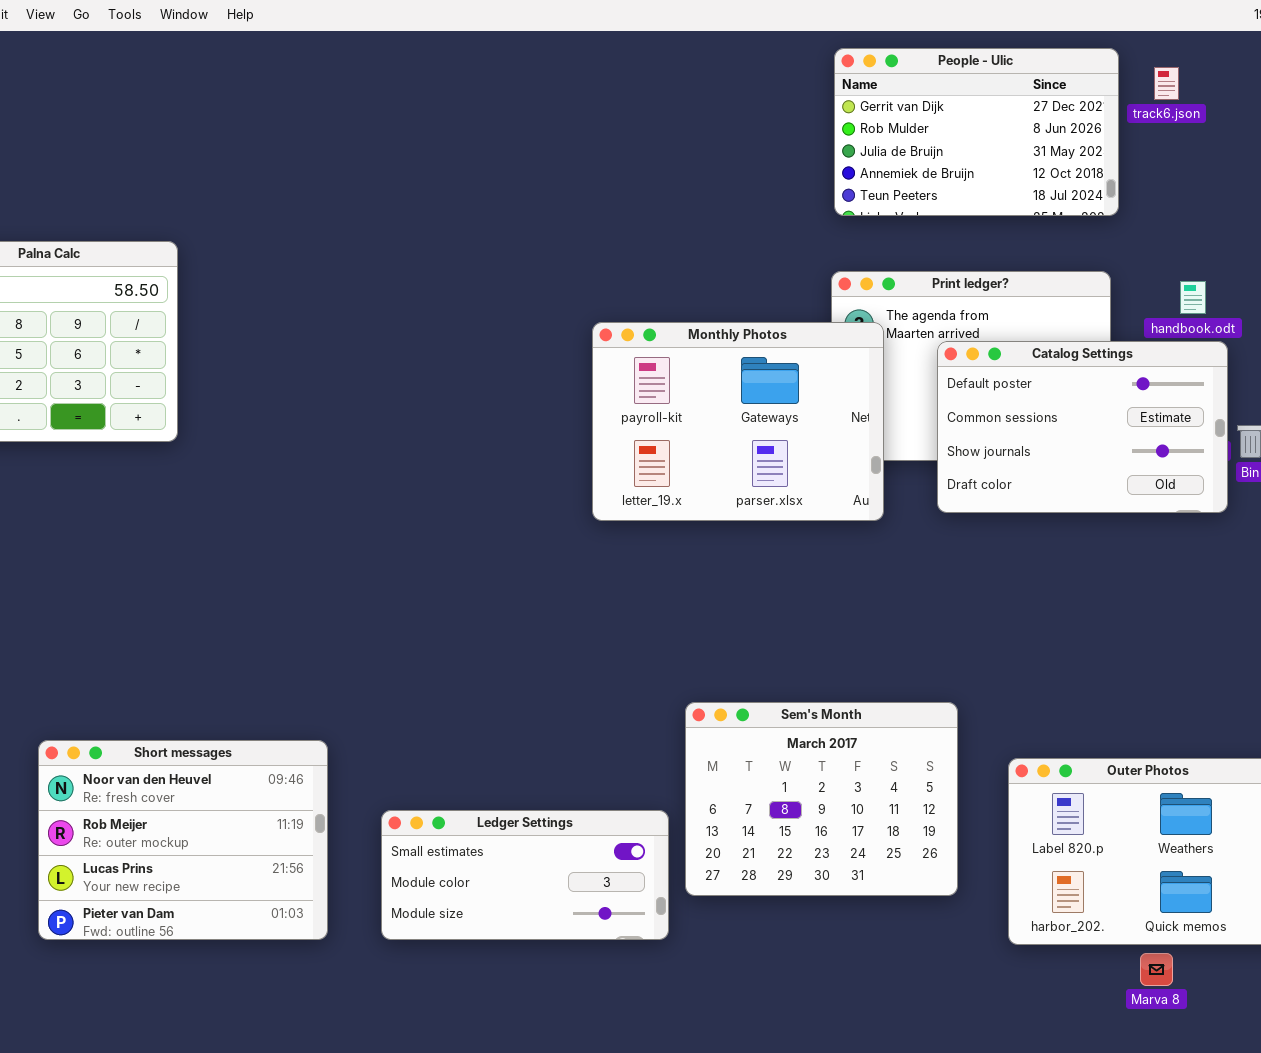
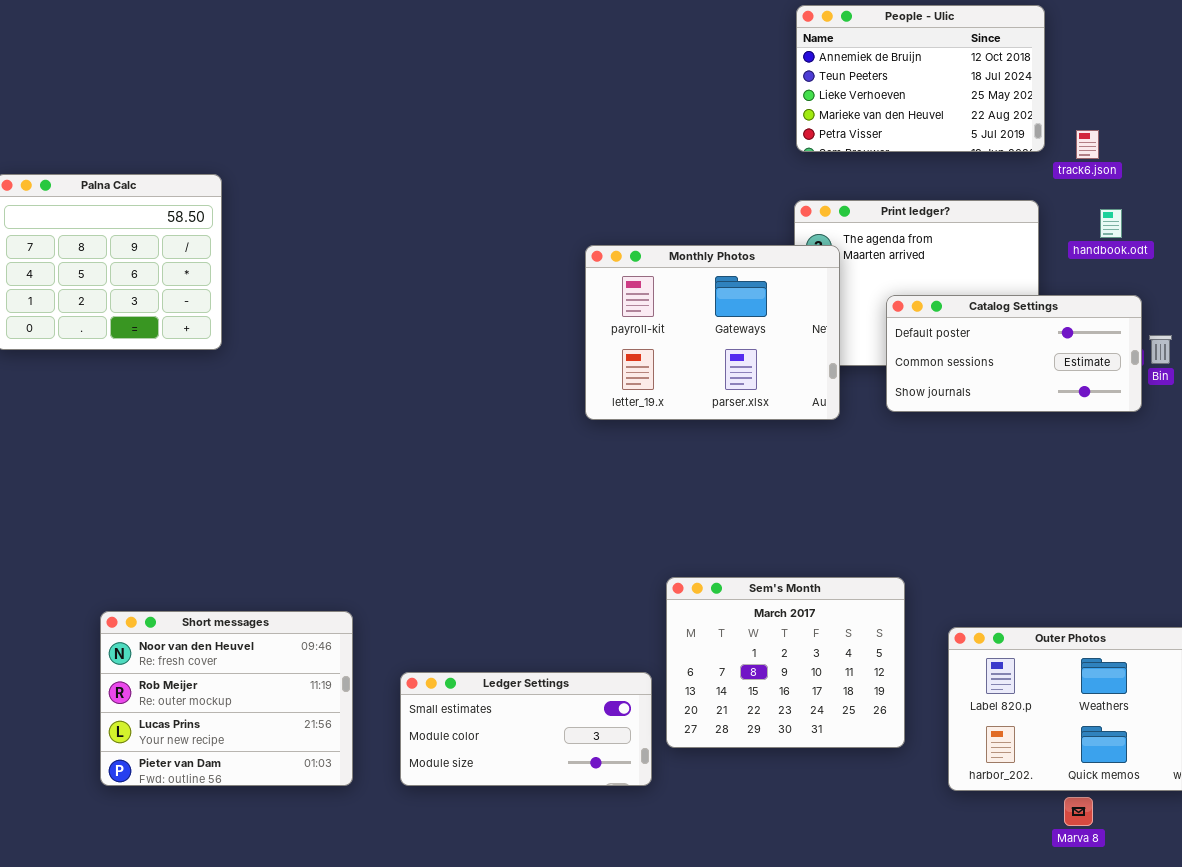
People - Ulic: [834,48,1119,216] -> [796,5,1045,152], scrolled down 3 rows
track6.json: [1154,67,1179,100] -> [1076,130,1099,159], moved
Catalog Settings: [937,341,1228,513] -> [886,295,1142,412], resized

